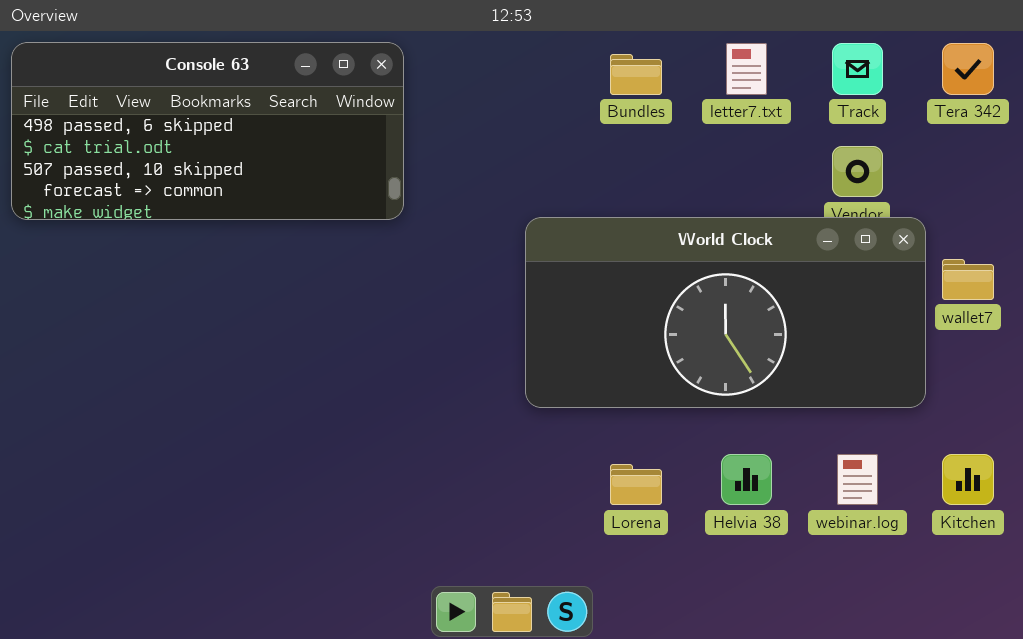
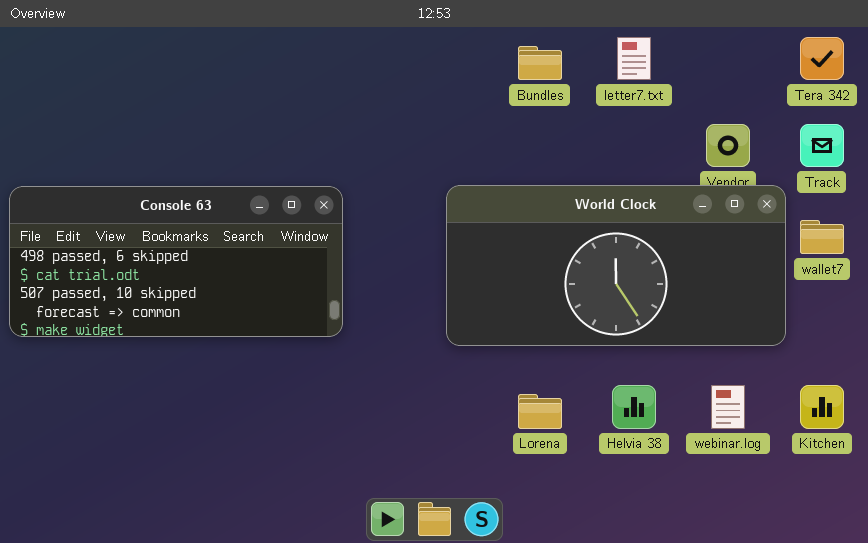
Console 63: [11,42,404,220] -> [9,186,343,337], moved
Track: [832,43,883,95] -> [800,124,844,167], moved

